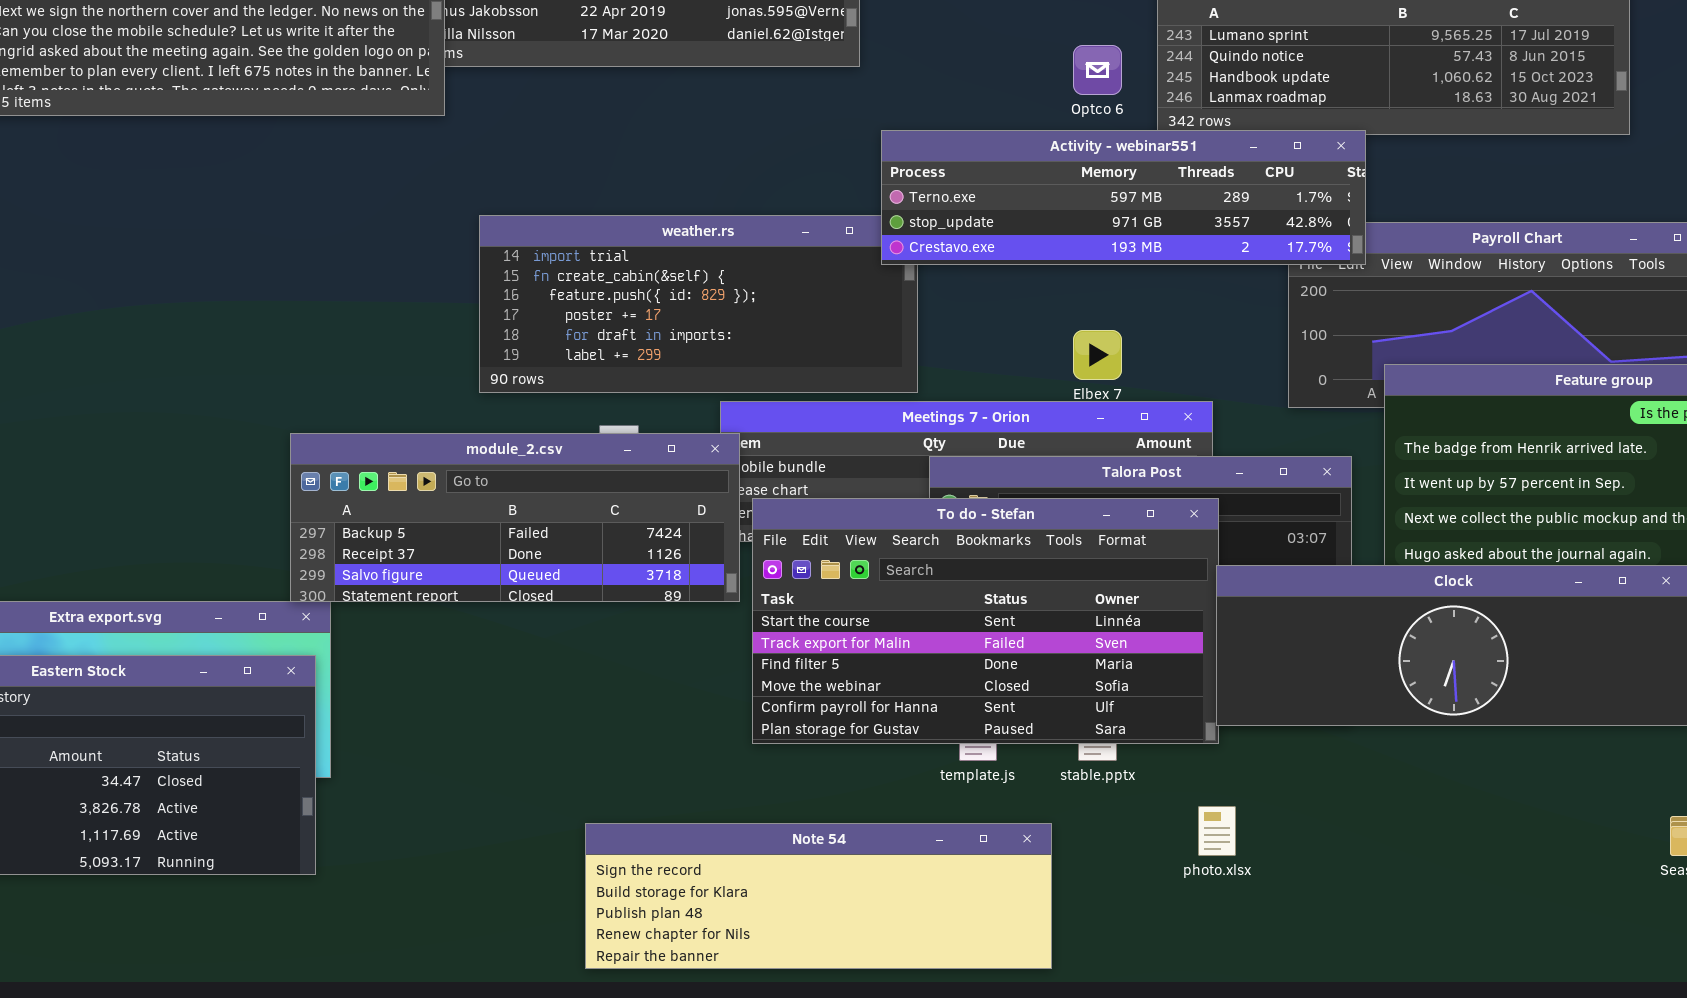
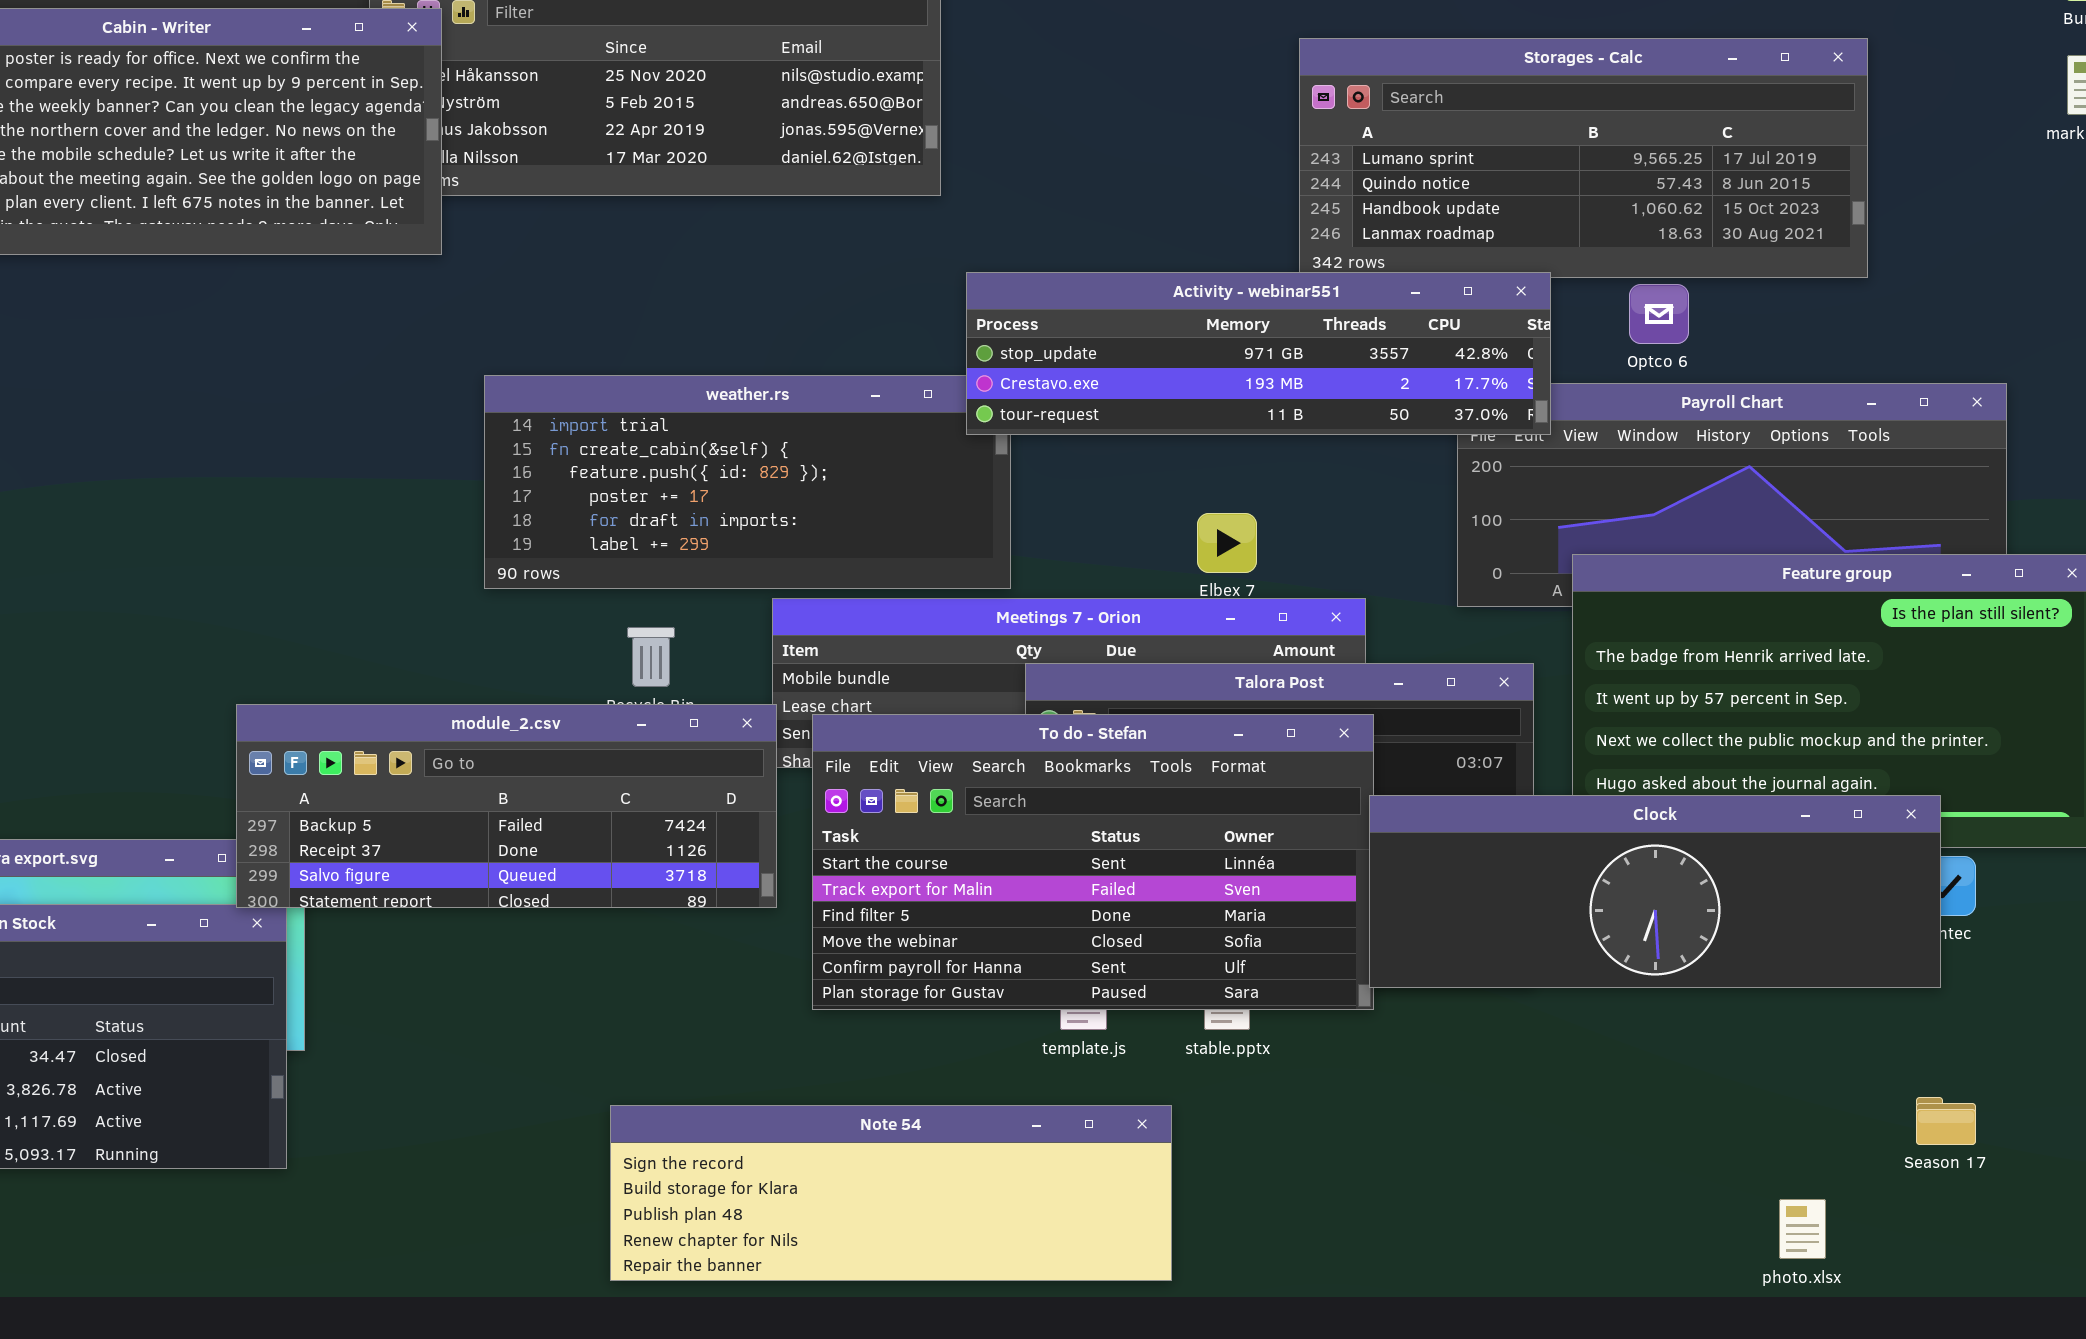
Optco 6: [1073,45,1122,95] -> [1629,284,1689,344], moved
Activity - webinar551: [881,130,1366,265] -> [966,272,1551,435], scrolled down 1 row
module_2.csv: [290,433,740,602] -> [236,704,777,908], moved
photo.xlsx: [1198,806,1236,856] -> [1779,1199,1826,1259], moved

